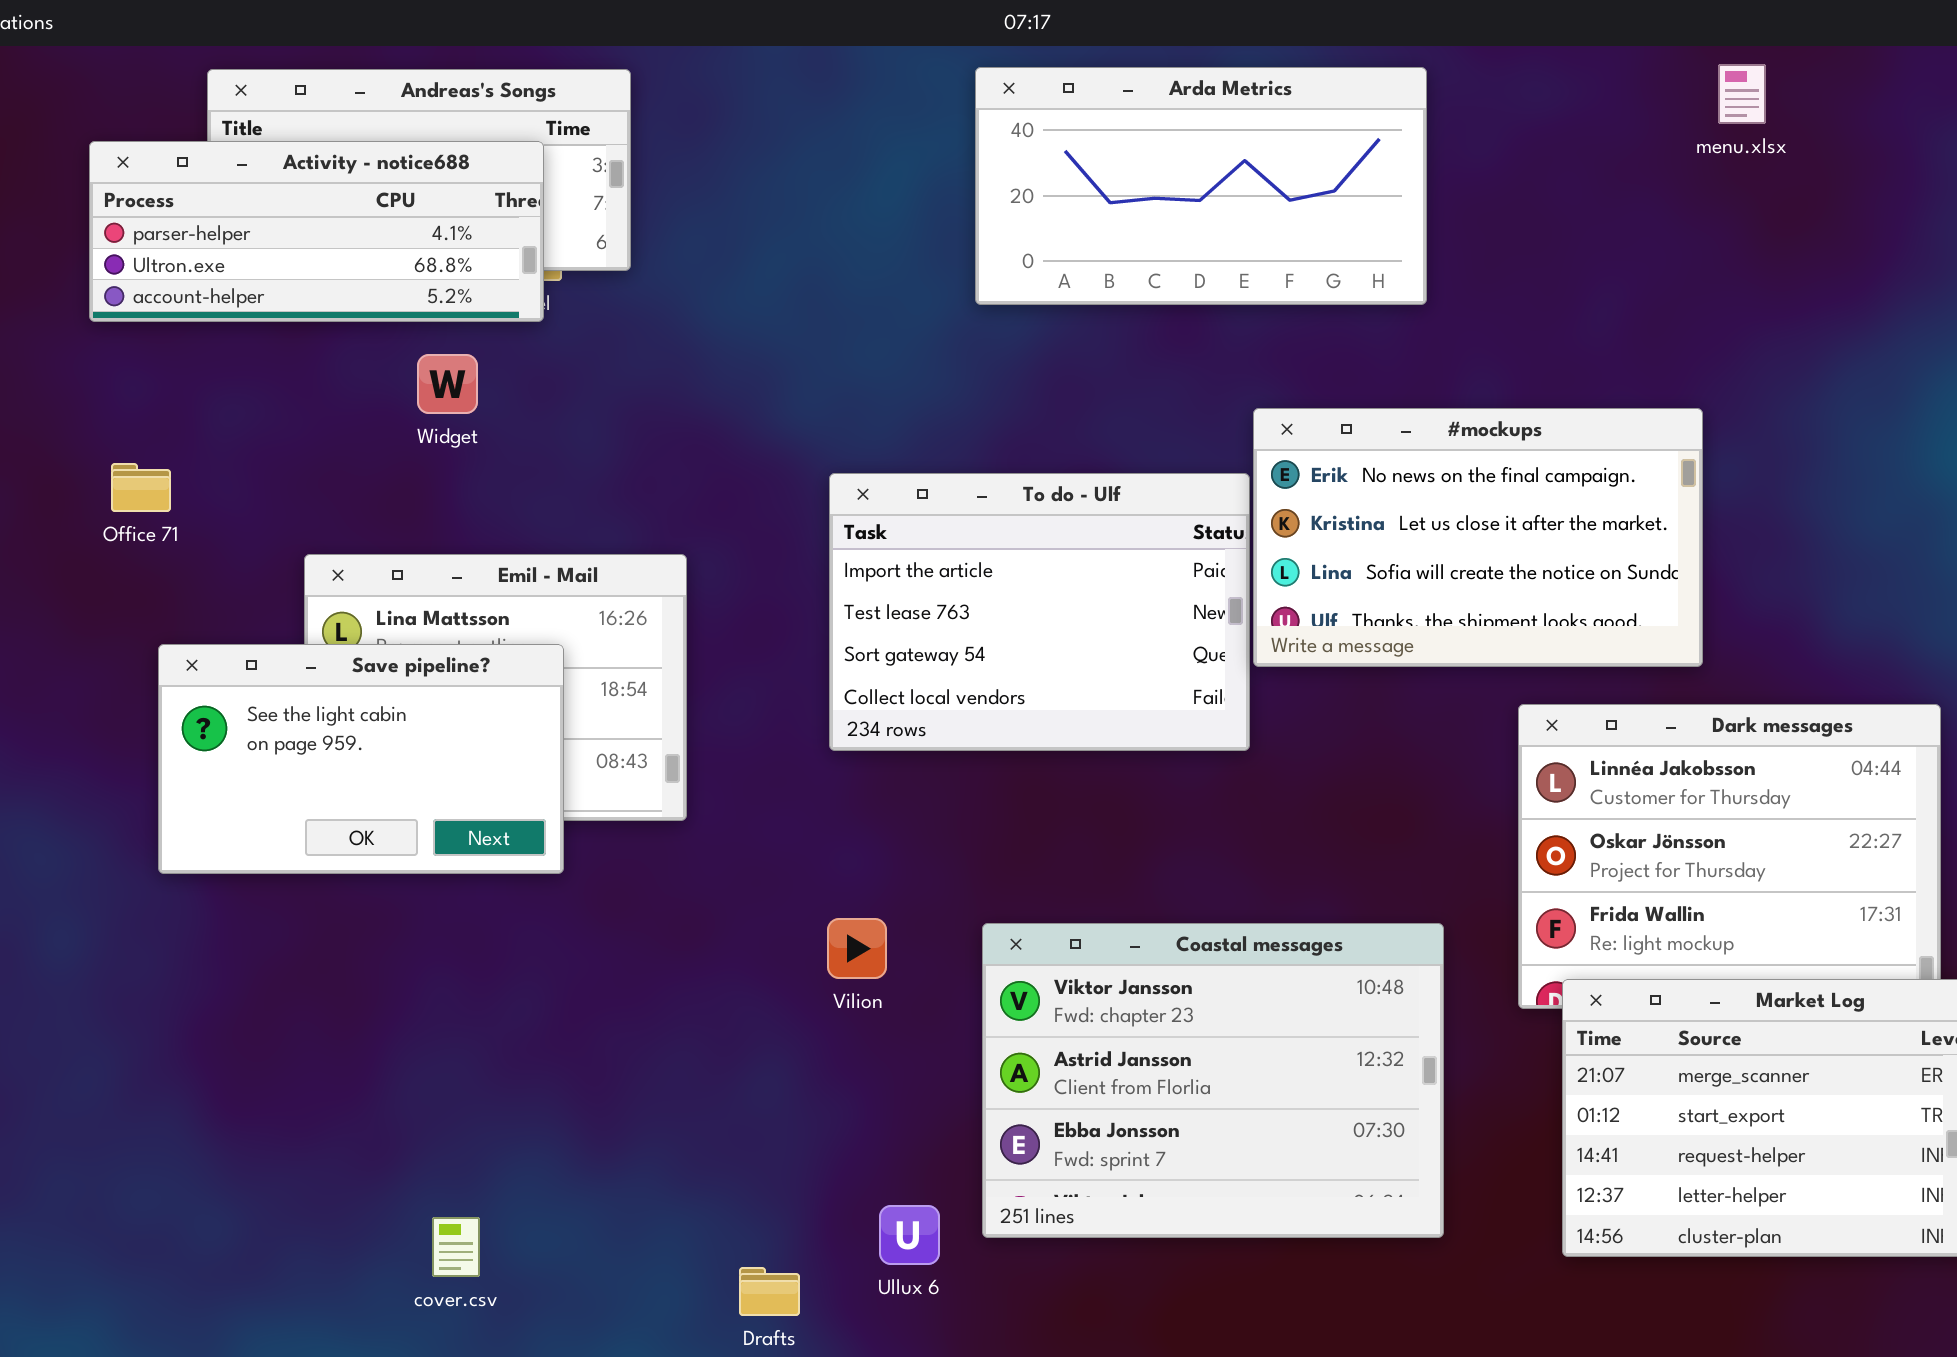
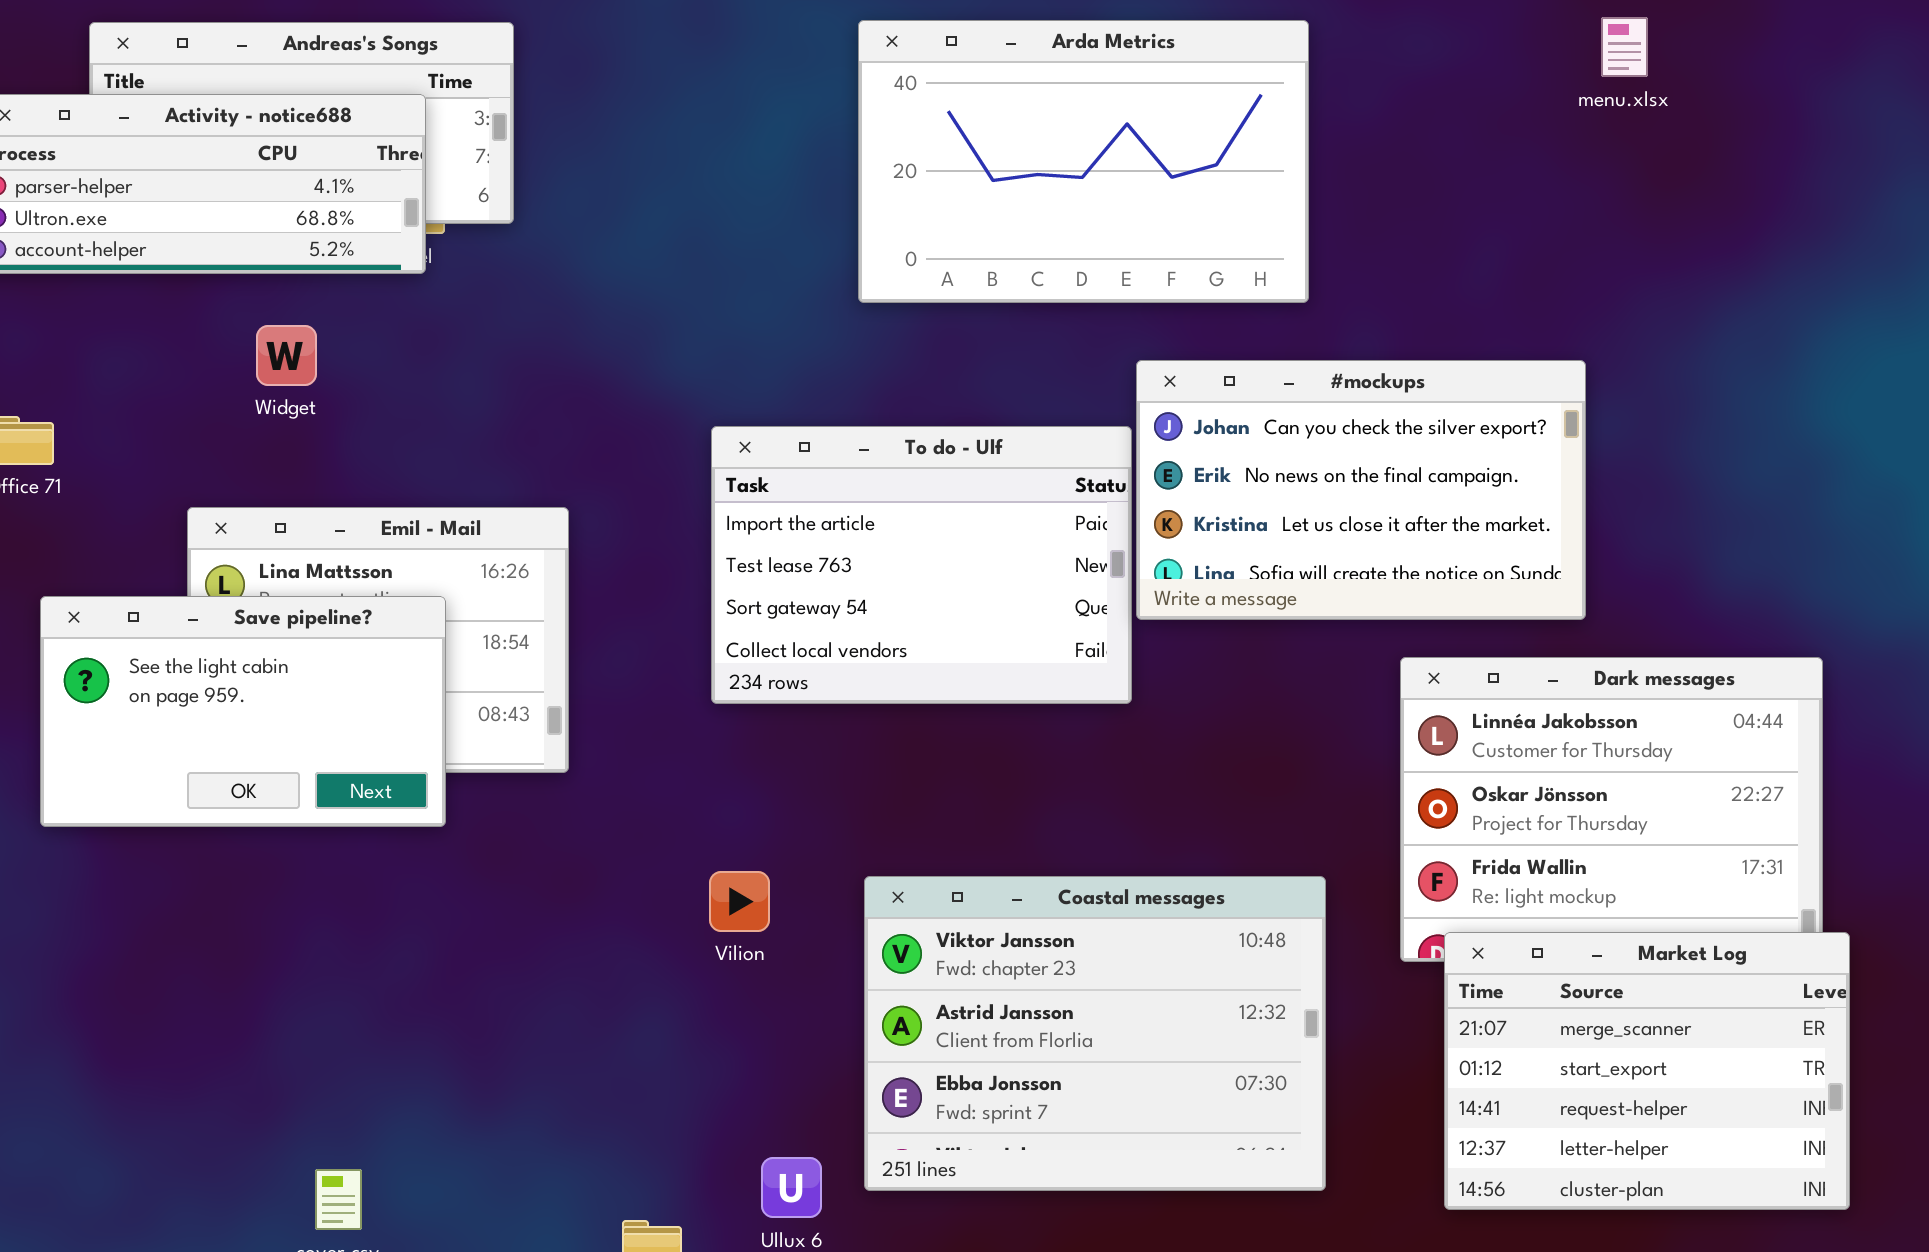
Arda Metrics: [975,67,1427,305] -> [858,20,1309,303], resized
Widget: [417,354,478,414] -> [256,325,317,386], moved
#mockups: [1253,408,1703,667] -> [1136,360,1586,620], scrolled up 1 row

